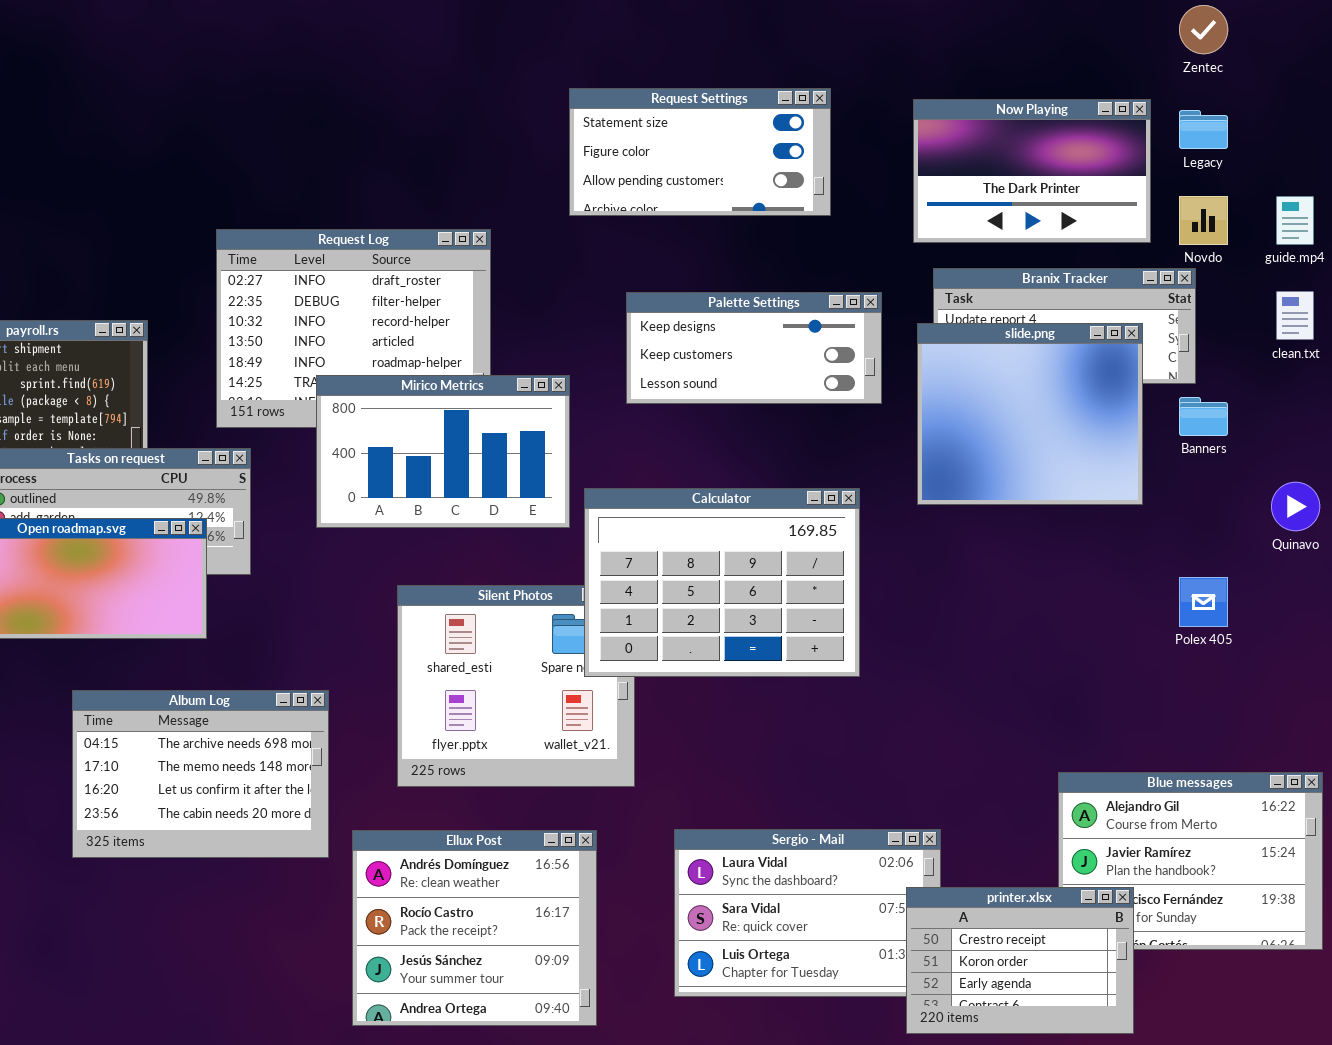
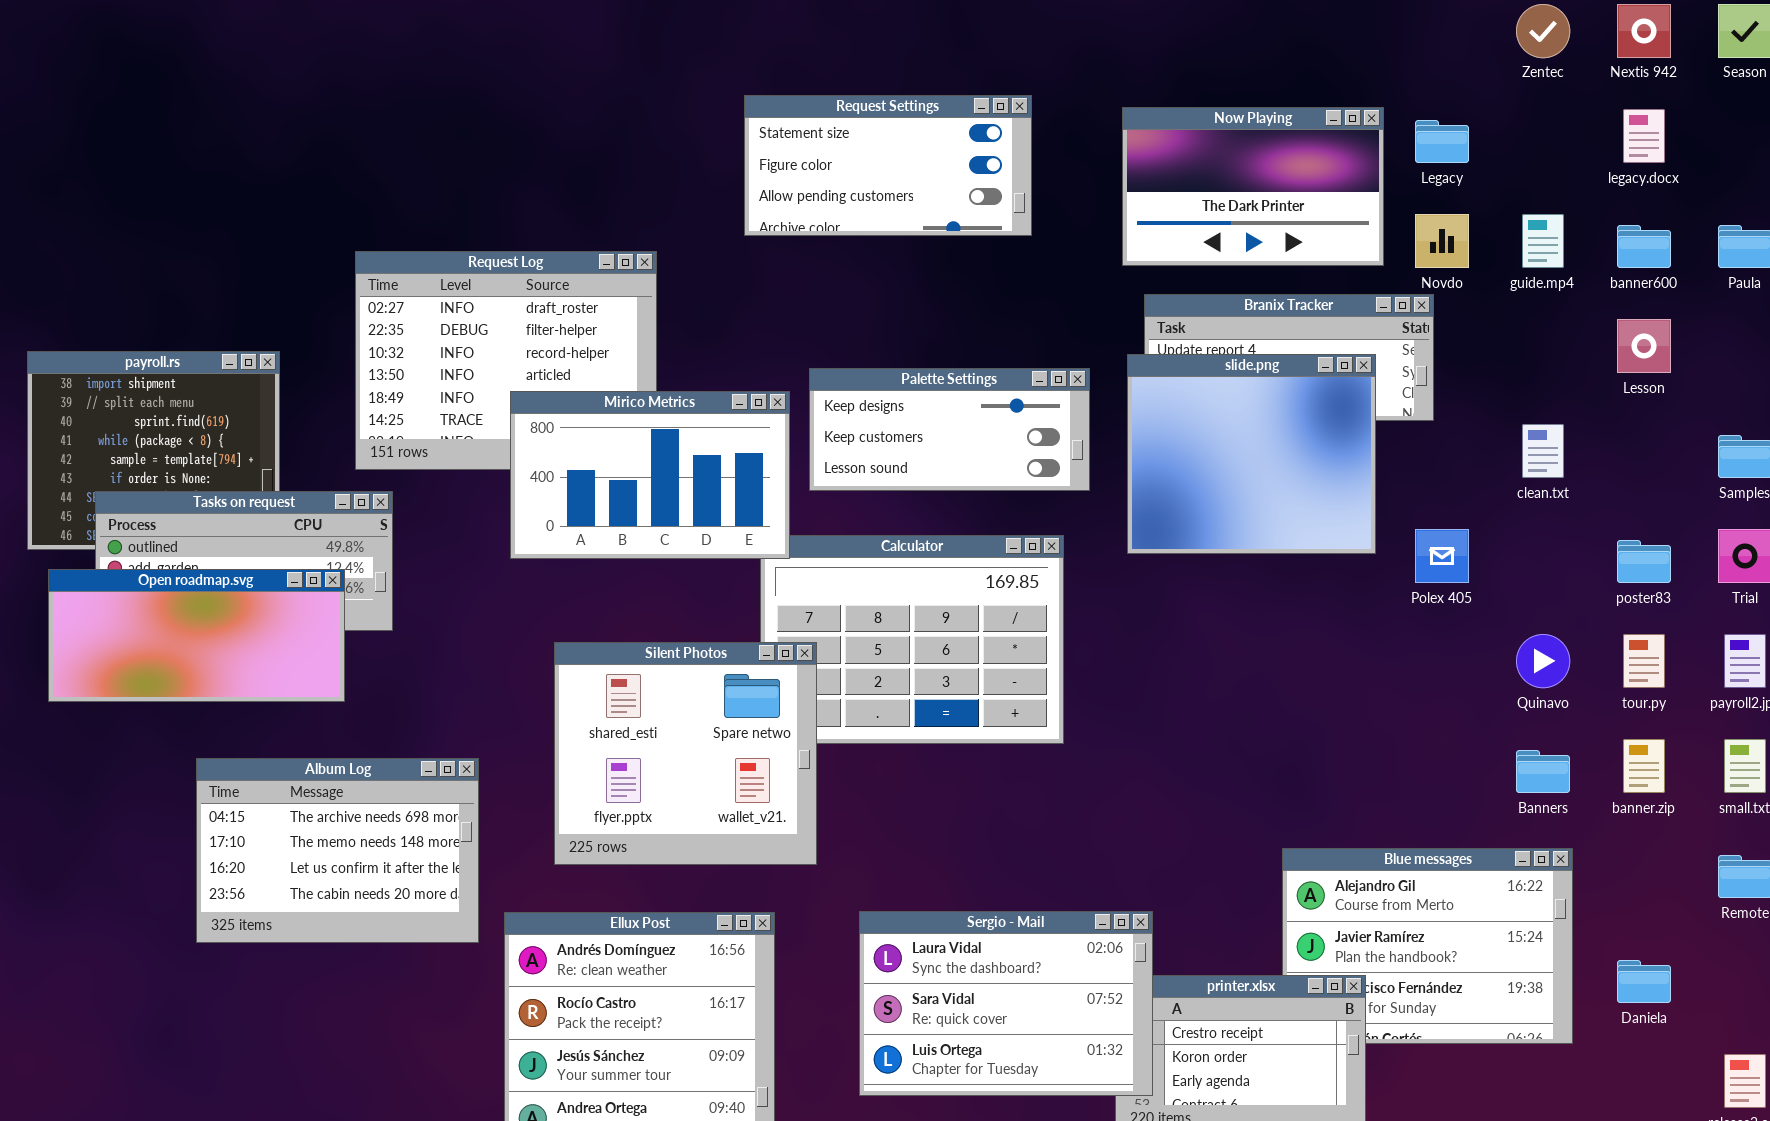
Zentec: [1179,5,1228,54] -> [1516,4,1570,58], moved
clean.txt: [1276,291,1314,340] -> [1522,424,1564,478], moved
Palette Settings: [626,292,882,404] -> [809,368,1090,491], moved
Mirico Metrics: [316,375,570,528] -> [510,391,790,559], moved
Banners: [1179,397,1228,436] -> [1516,750,1570,793], moved
Quinavo: [1271,482,1320,531] -> [1516,634,1570,688], moved
Polex 405: [1179,577,1228,627] -> [1415,529,1469,583], moved
Silent Photos: [397,585,635,787] -> [554,642,817,865], raised
Sergio - Mail: [674,829,941,997] -> [859,911,1153,1096], raised

